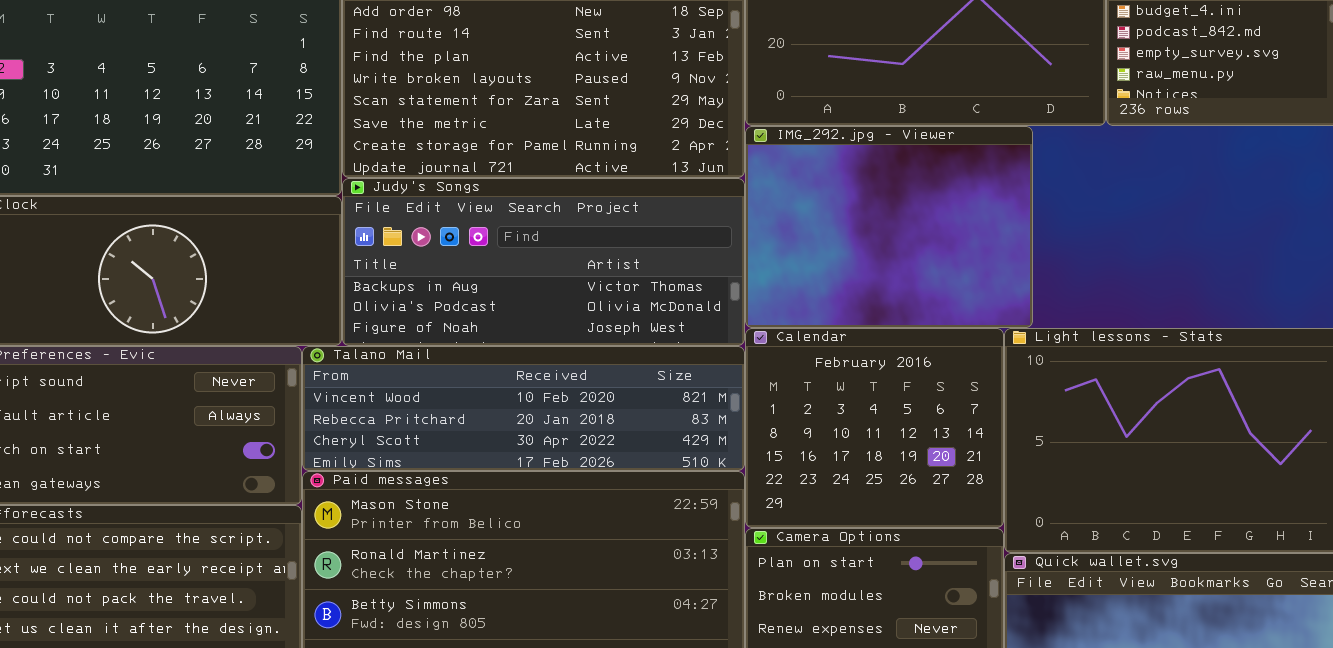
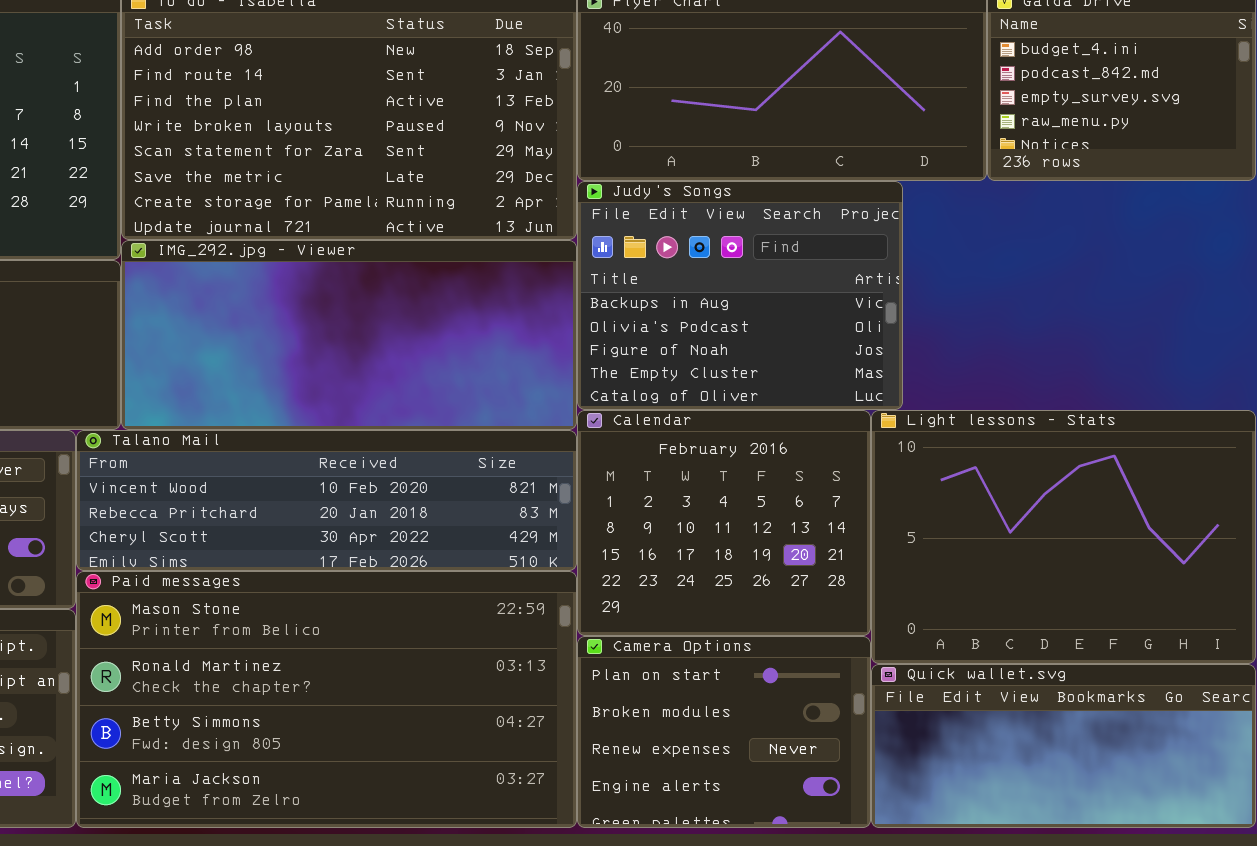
IMG_292.jpg - Viewer: [745,126,1033,328] -> [121,240,577,430], moved, resized
Judy's Songs: [342,178,745,346] -> [577,181,903,410], moved, resized

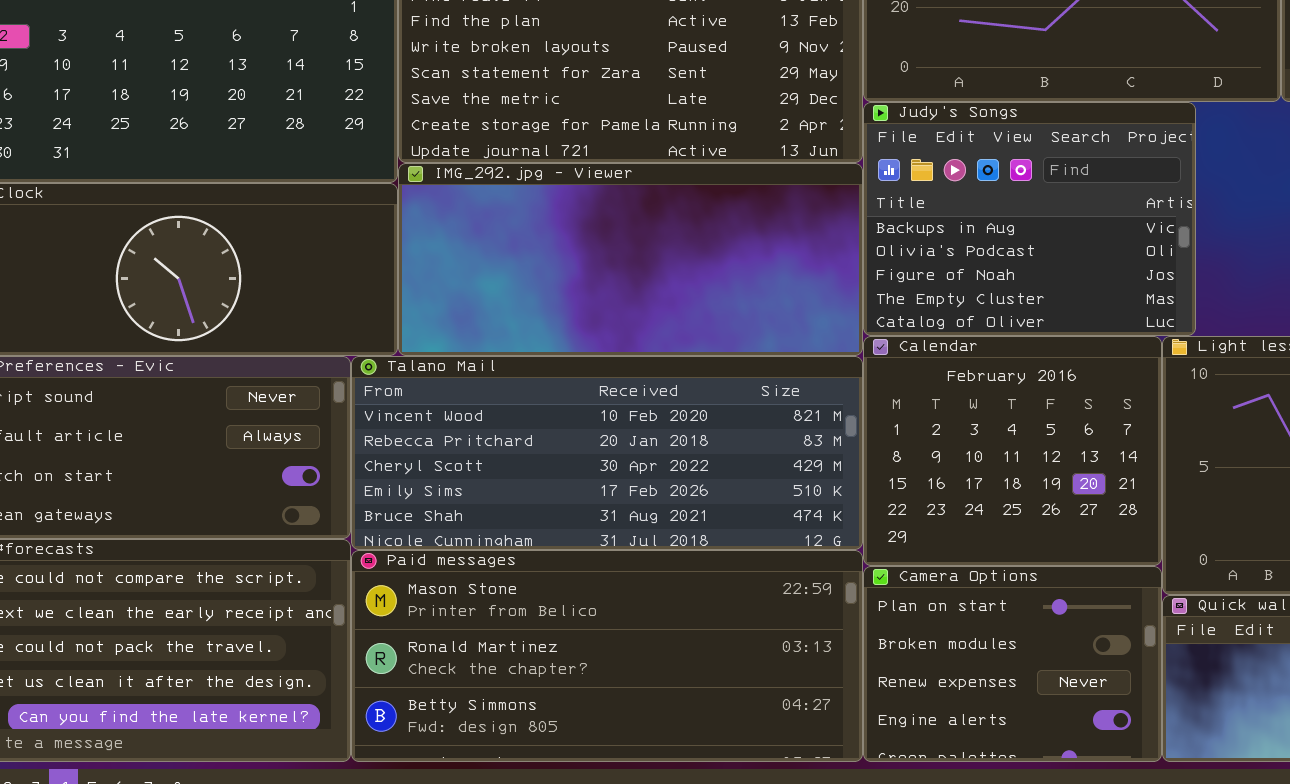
Talano Mail: [76,430,577,571] -> [351,356,863,550], resized
Paid messages: [76,571,577,828] -> [351,550,863,762], resized

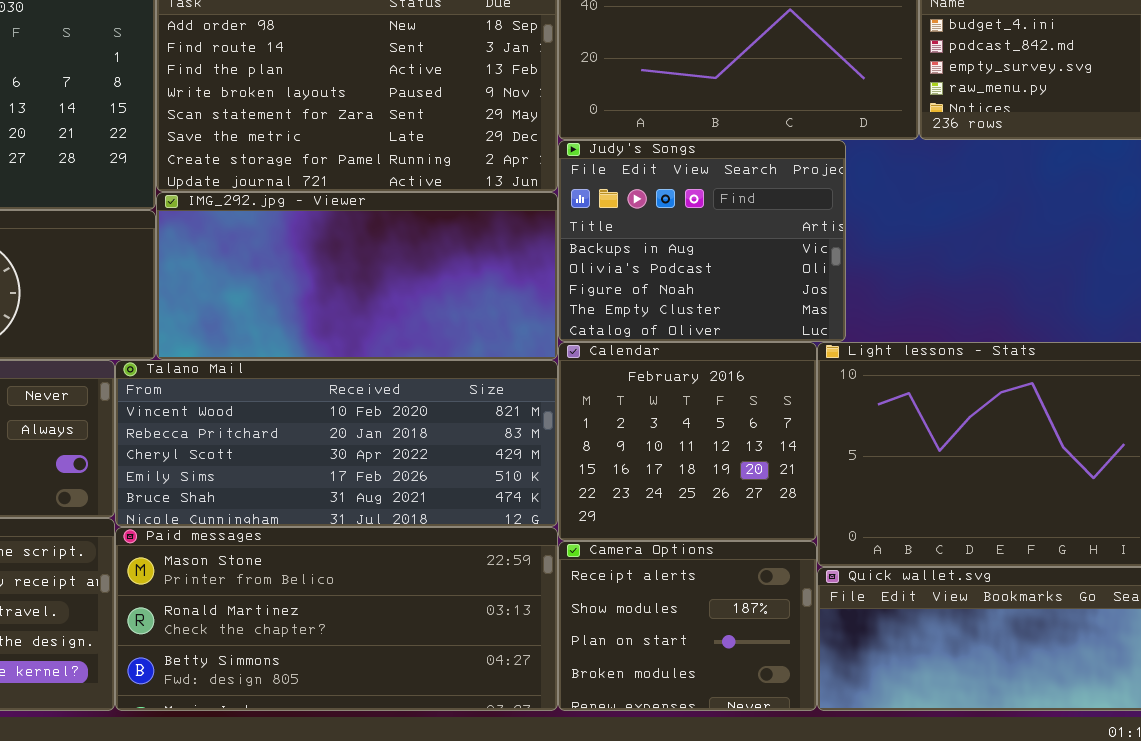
Camera Options: [863,566,1162,762] -> [558,541,817,711], scrolled up 2 rows

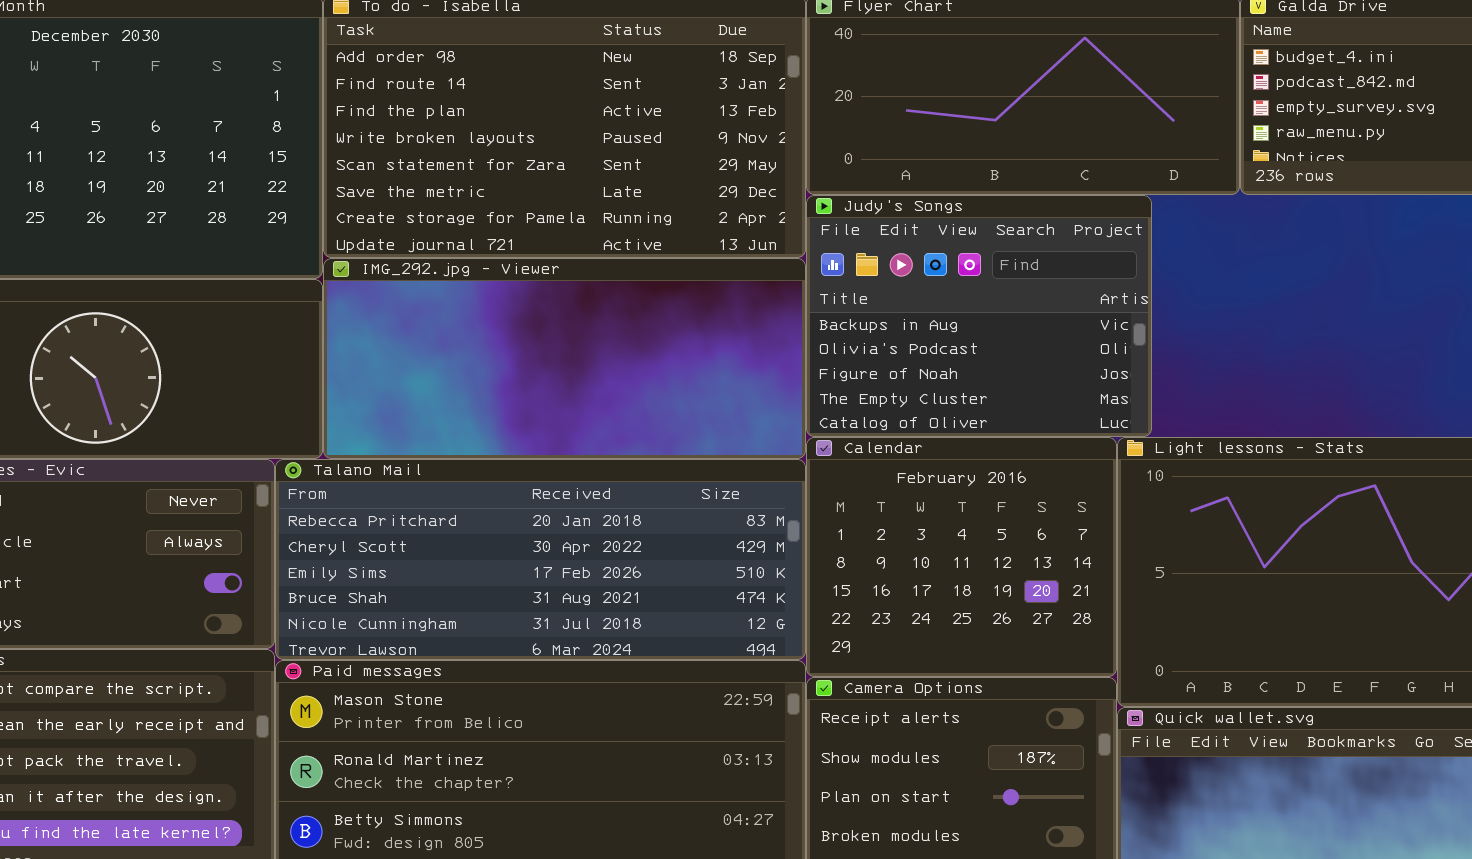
Talano Mail: [115,360,558,527] -> [275,459,806,660], scrolled down 1 row

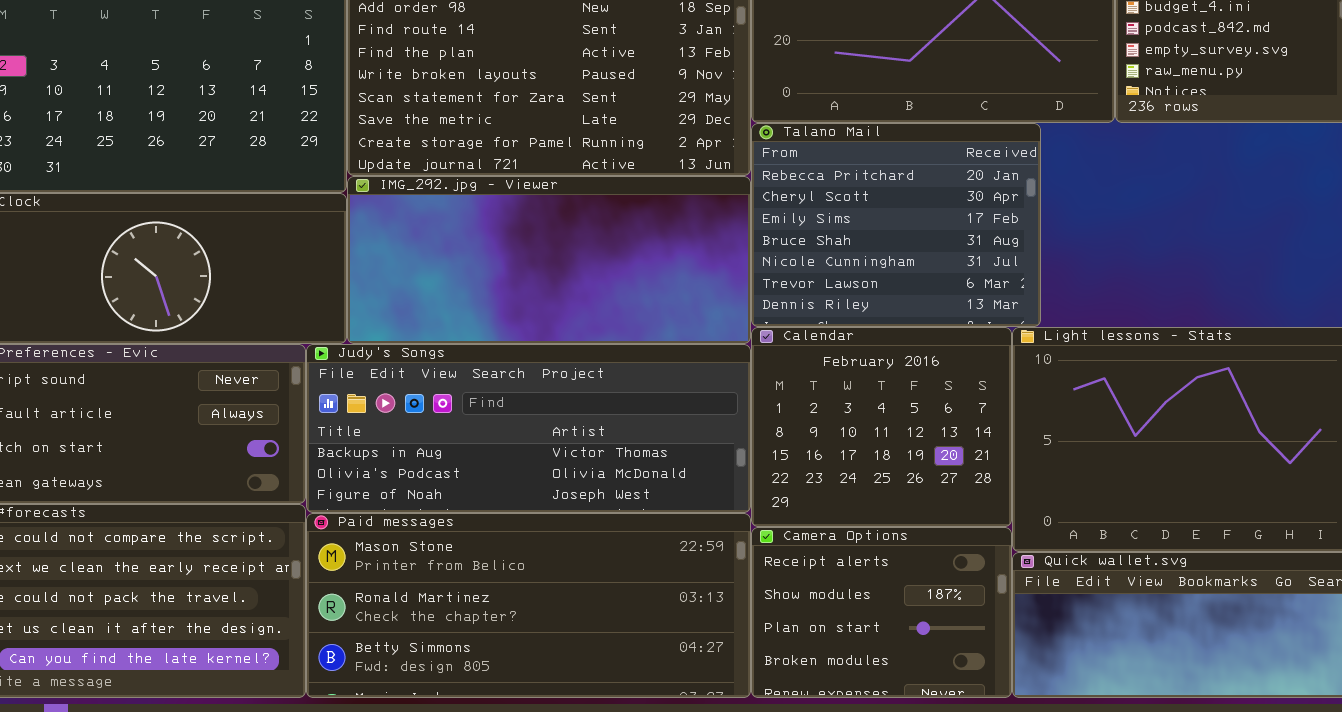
Judy's Songs: [806,195,1152,437] -> [306,344,751,513], moved, resized
Talano Mail: [275,459,806,660] -> [751,123,1041,327], moved, resized

